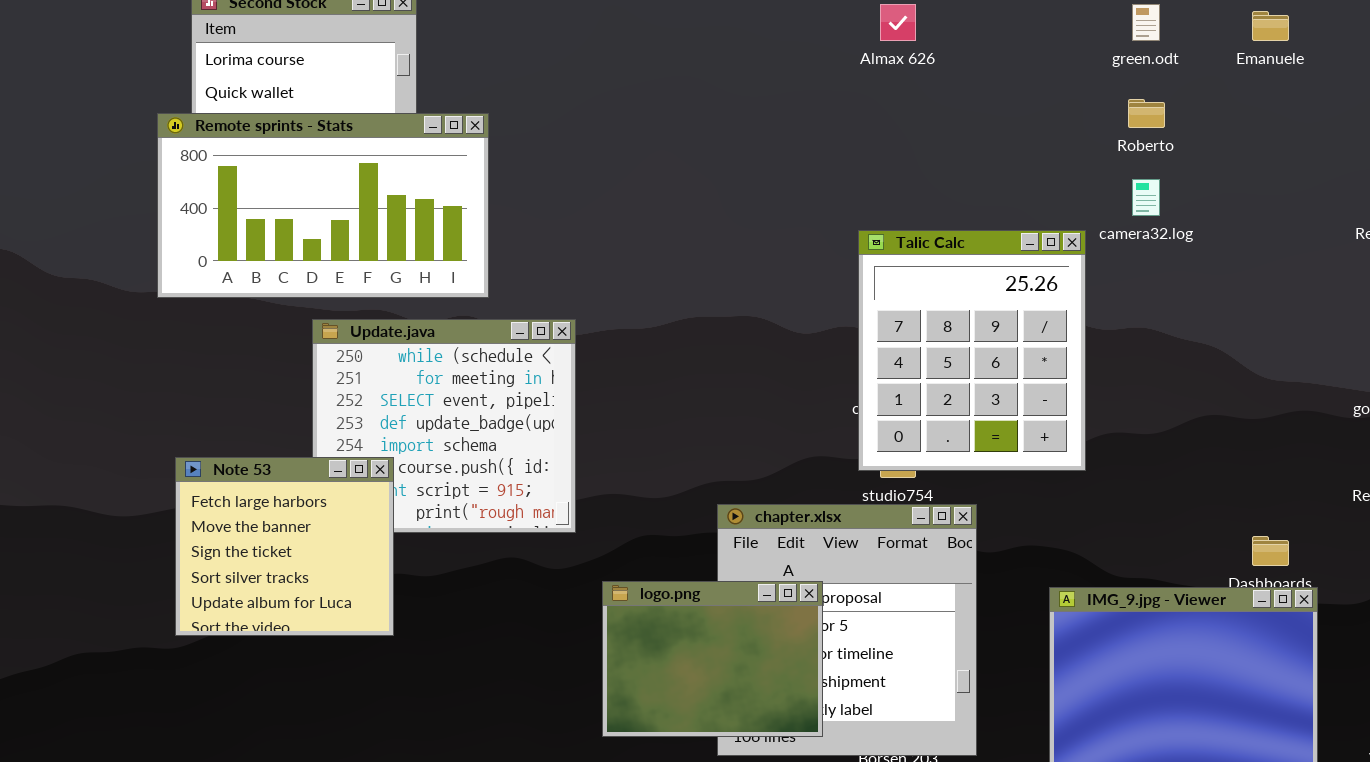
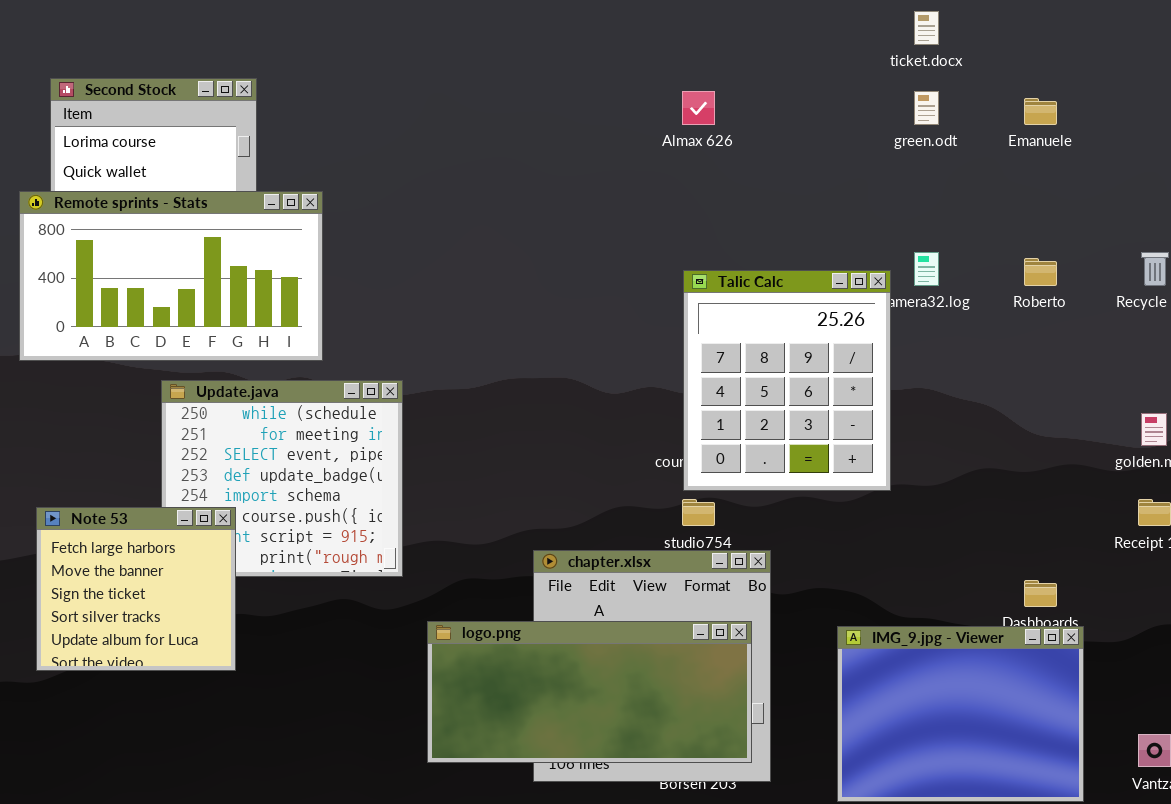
Roberto: [1128,99,1165,128] -> [1024,258,1057,286], moved
Talic Calc: [858,230,1086,471] -> [683,270,891,491], moved
logo.png: [602,581,823,737] -> [427,621,752,763], resized

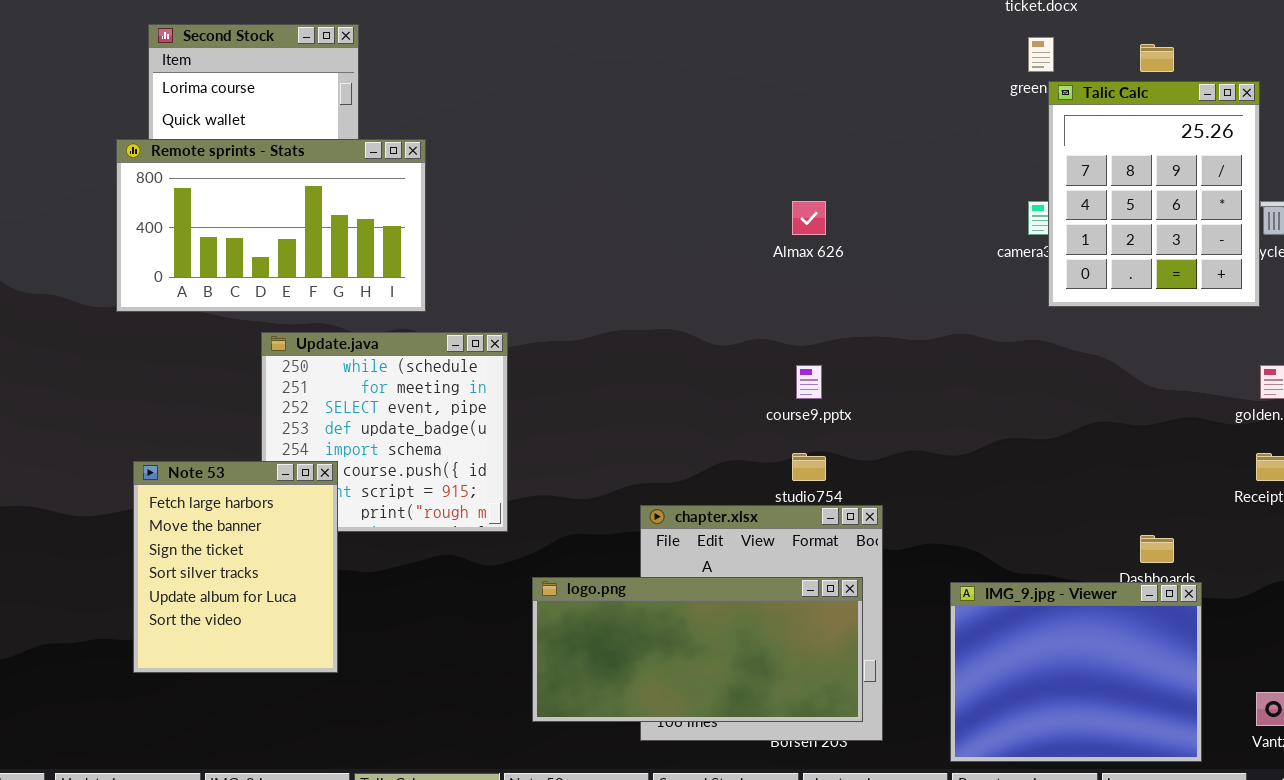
Almax 626: [682,91,715,125] -> [792,201,826,235], moved
Talic Calc: [683,270,891,491] -> [1048,81,1260,307], moved
Note 53: [36,507,236,671] -> [133,461,338,673], resized

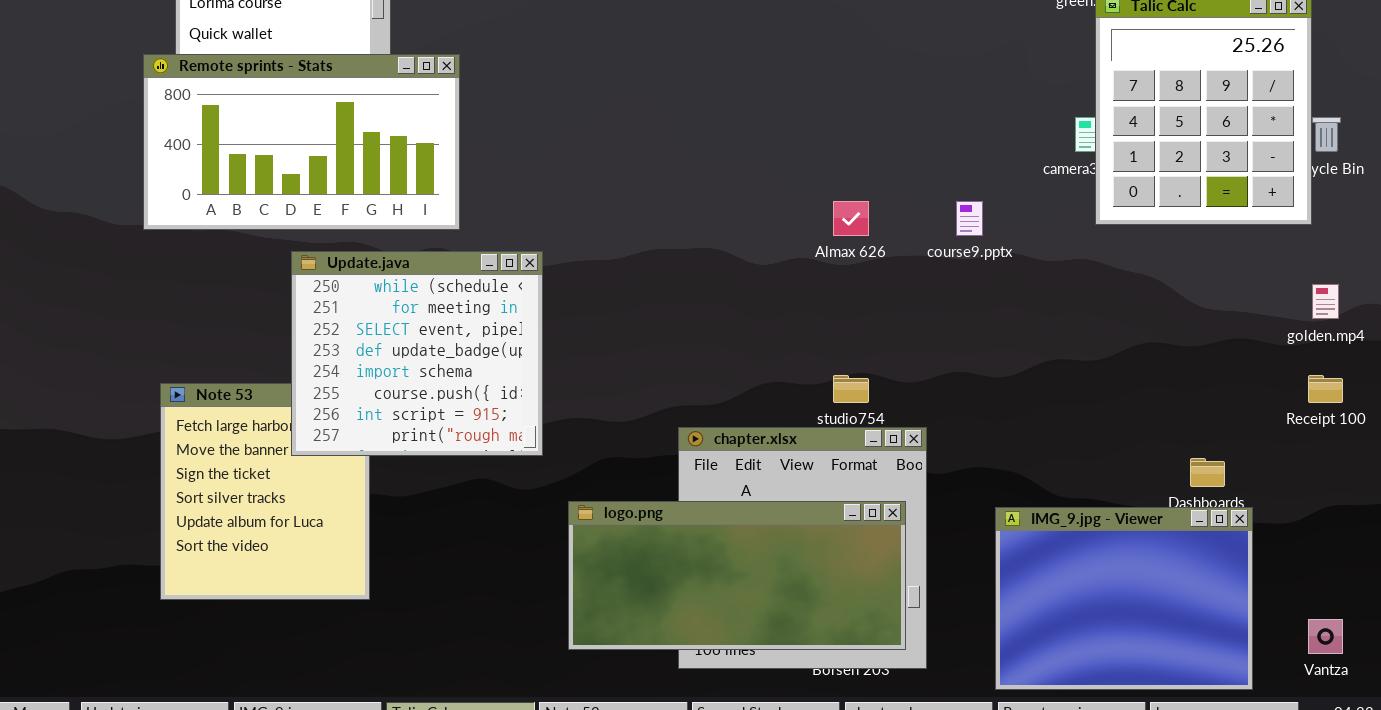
Almax 626: [792,201,826,235] -> [833,201,869,236], moved
Update.java: [261,332,508,532] -> [291,251,543,456], raised
course9.pptx: [796,365,822,399] -> [956,201,983,236], moved

